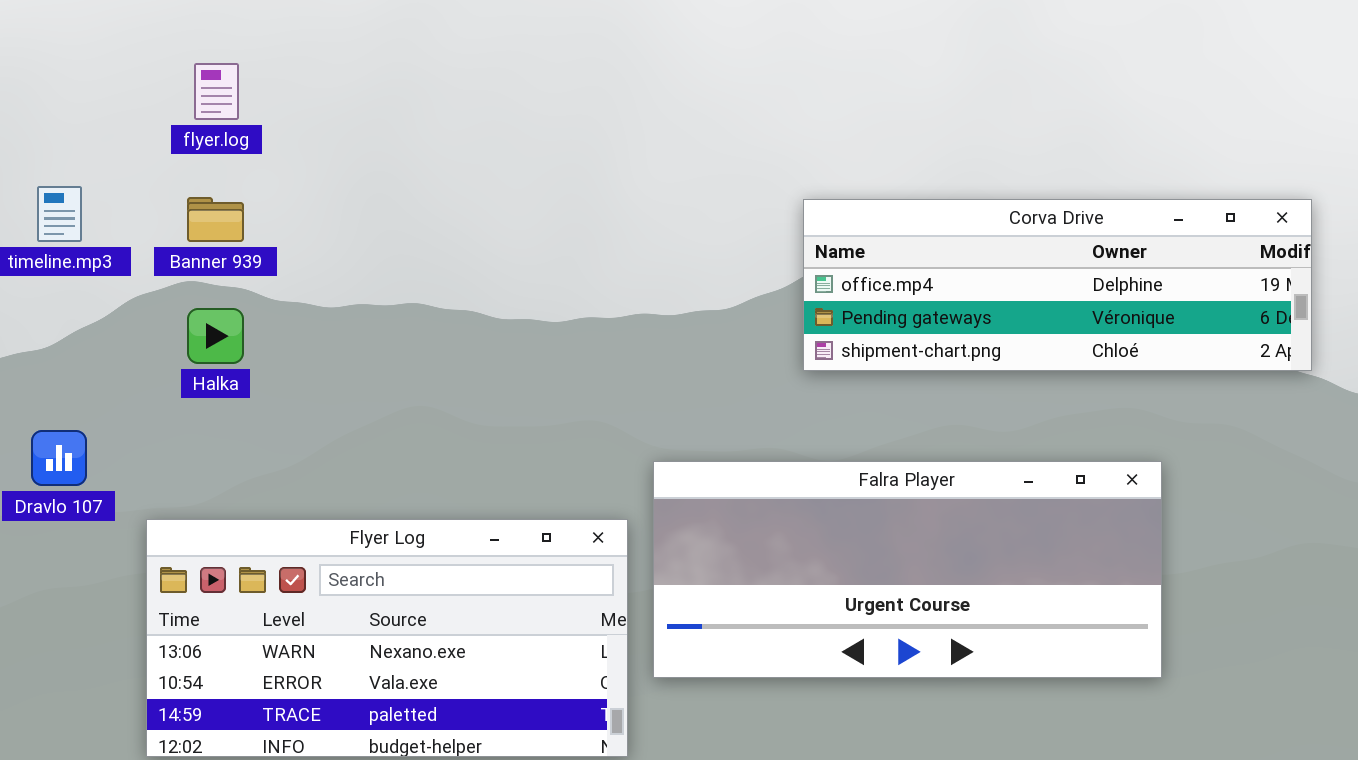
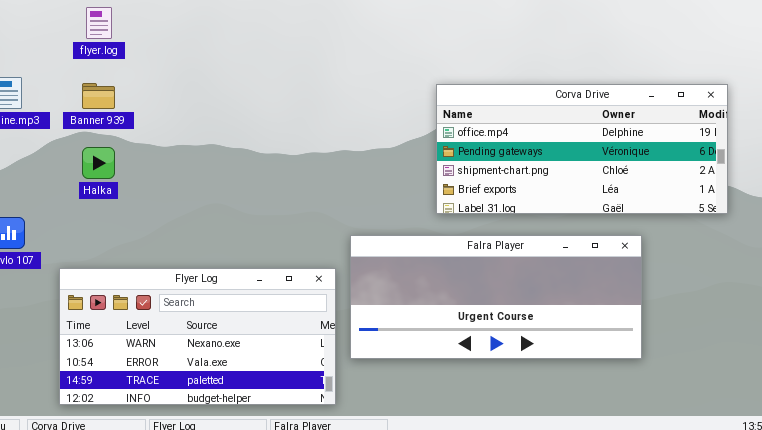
Corva Drive: [803,199,1312,371] -> [436,84,728,214], resized

